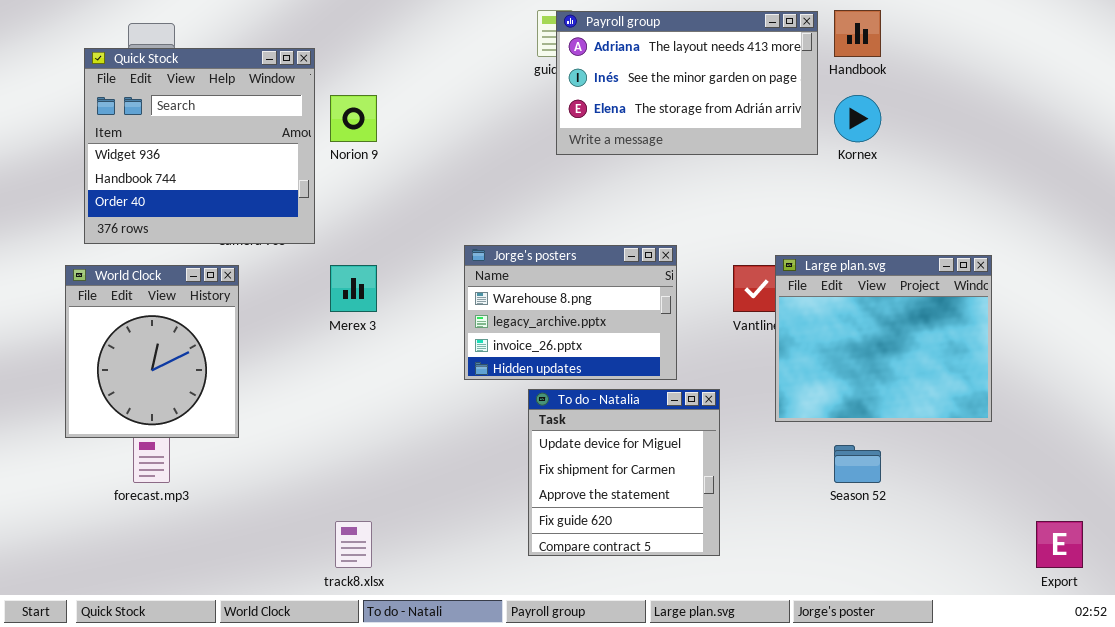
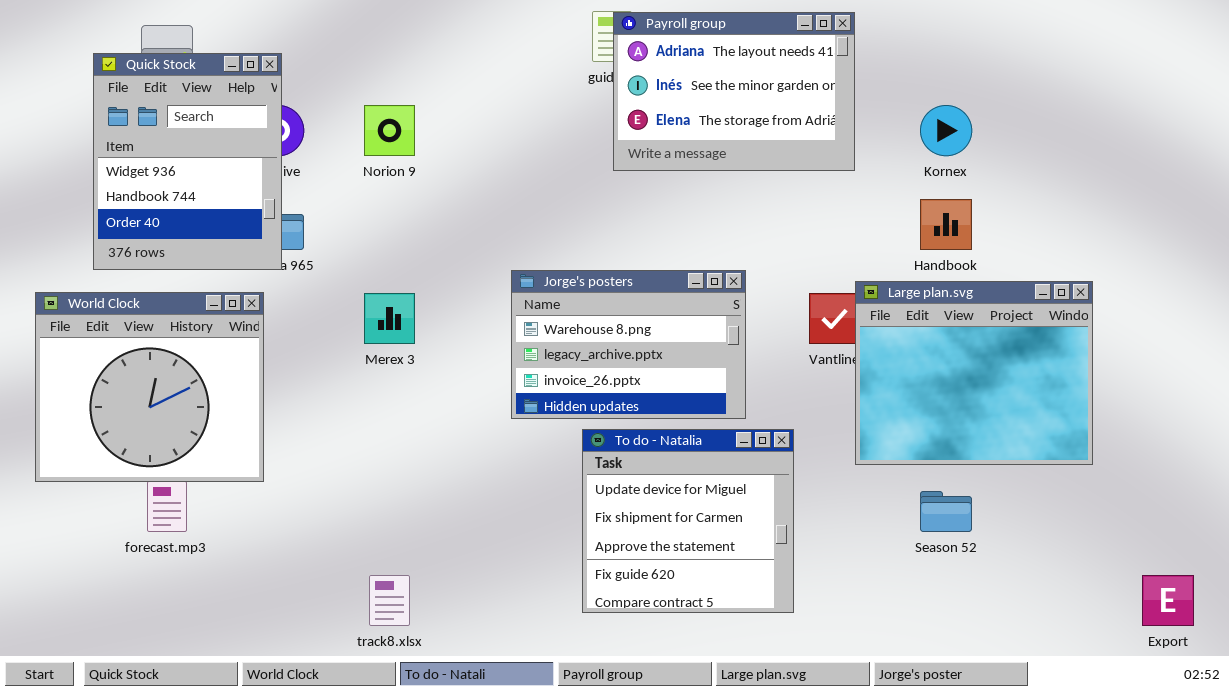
Handbook: [834,10,881,57] -> [920,199,972,250], moved
Payroll group: [556,11,818,155] -> [613,12,855,171], resized
Quick Stock: [84,48,315,244] -> [93,53,282,270], resized
World Clock: [65,265,239,438] -> [35,292,264,482], resized

